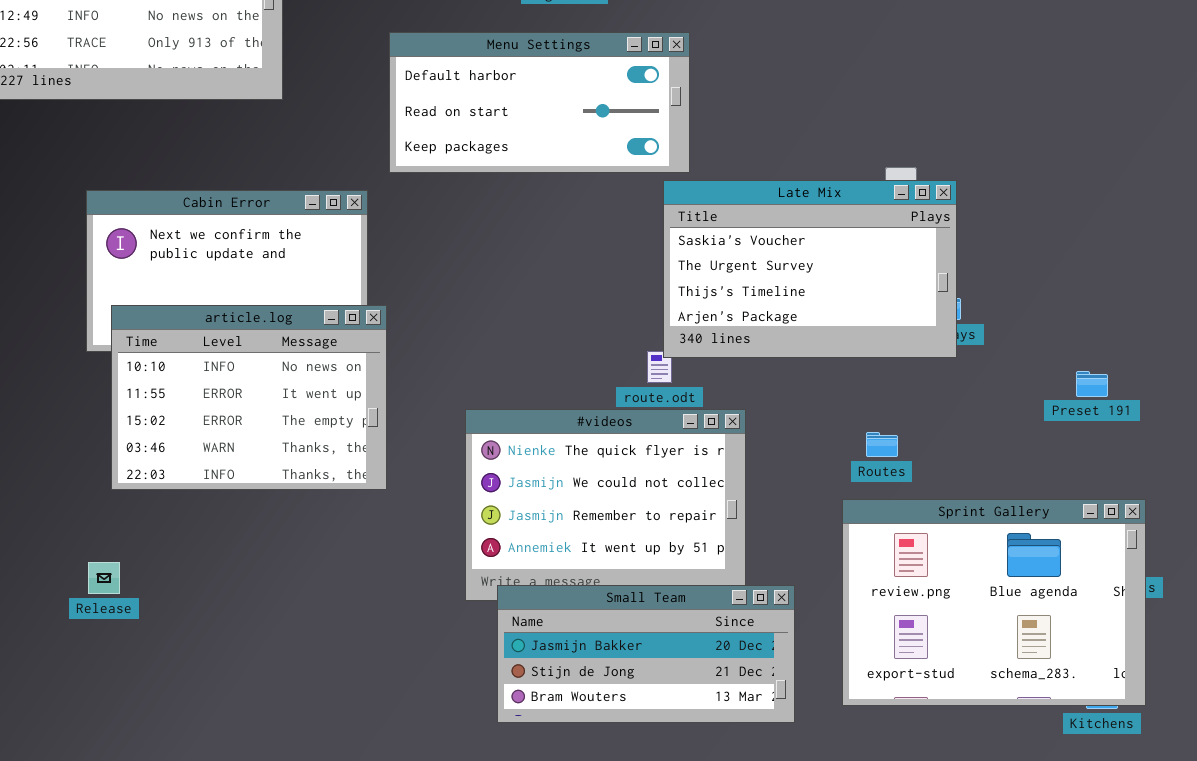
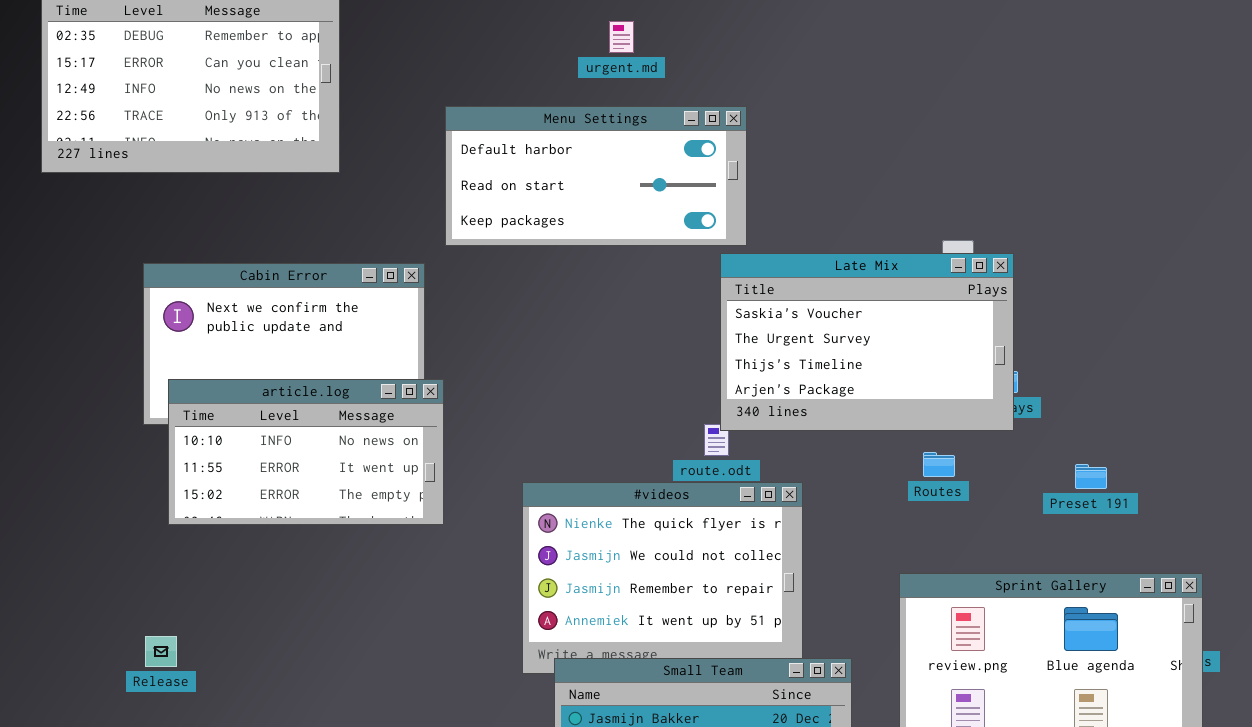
article.log: [111,305,387,490] -> [168,379,444,525], resized
Preset 191: [1076,371,1108,397] -> [1075,464,1107,489], moved
Routes: [866,432,898,457] -> [923,452,955,477], moved

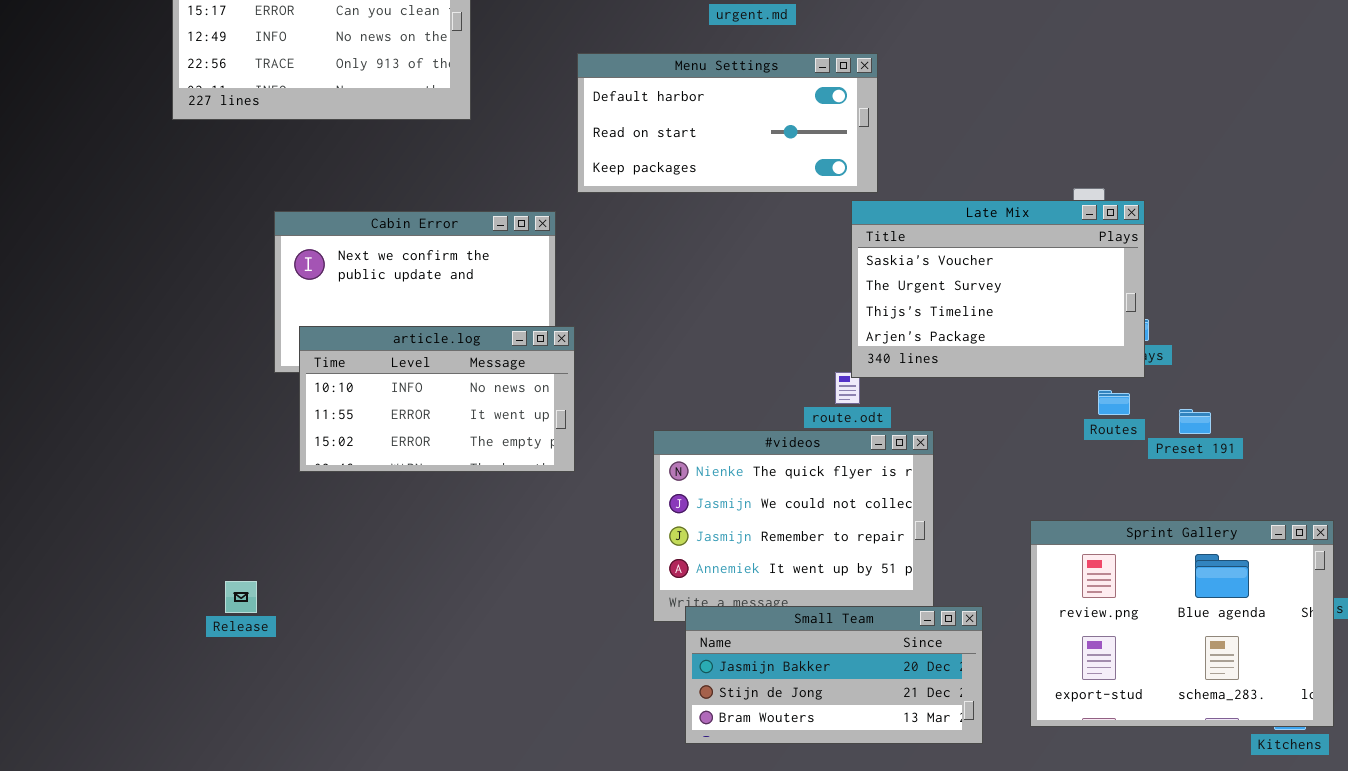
Routes: [923,452,955,477] -> [1098,390,1130,415], moved
Preset 191: [1075,464,1107,489] -> [1179,409,1211,434], moved
Release: [145,636,177,667] -> [225,581,257,613], moved

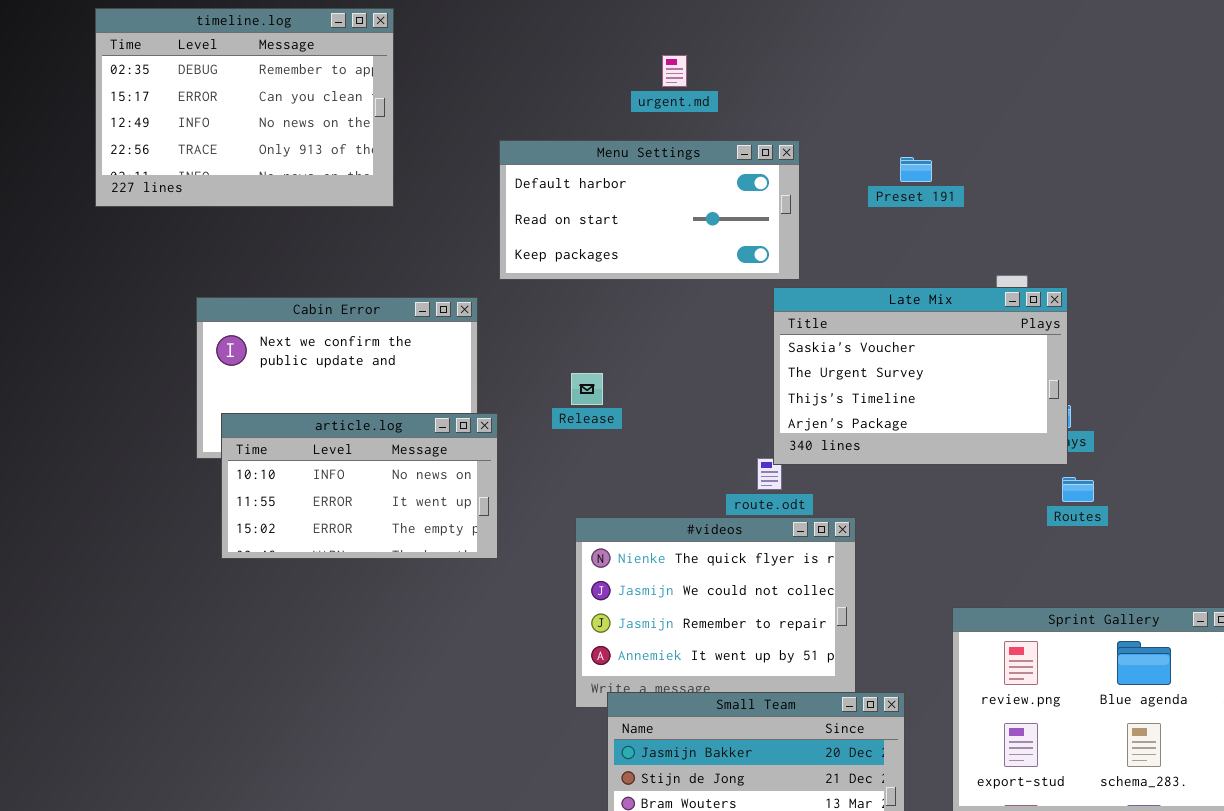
Routes: [1098,390,1130,415] -> [1062,477,1094,502], moved
Preset 191: [1179,409,1211,434] -> [900,157,932,182], moved
Release: [225,581,257,613] -> [571,373,603,405], moved

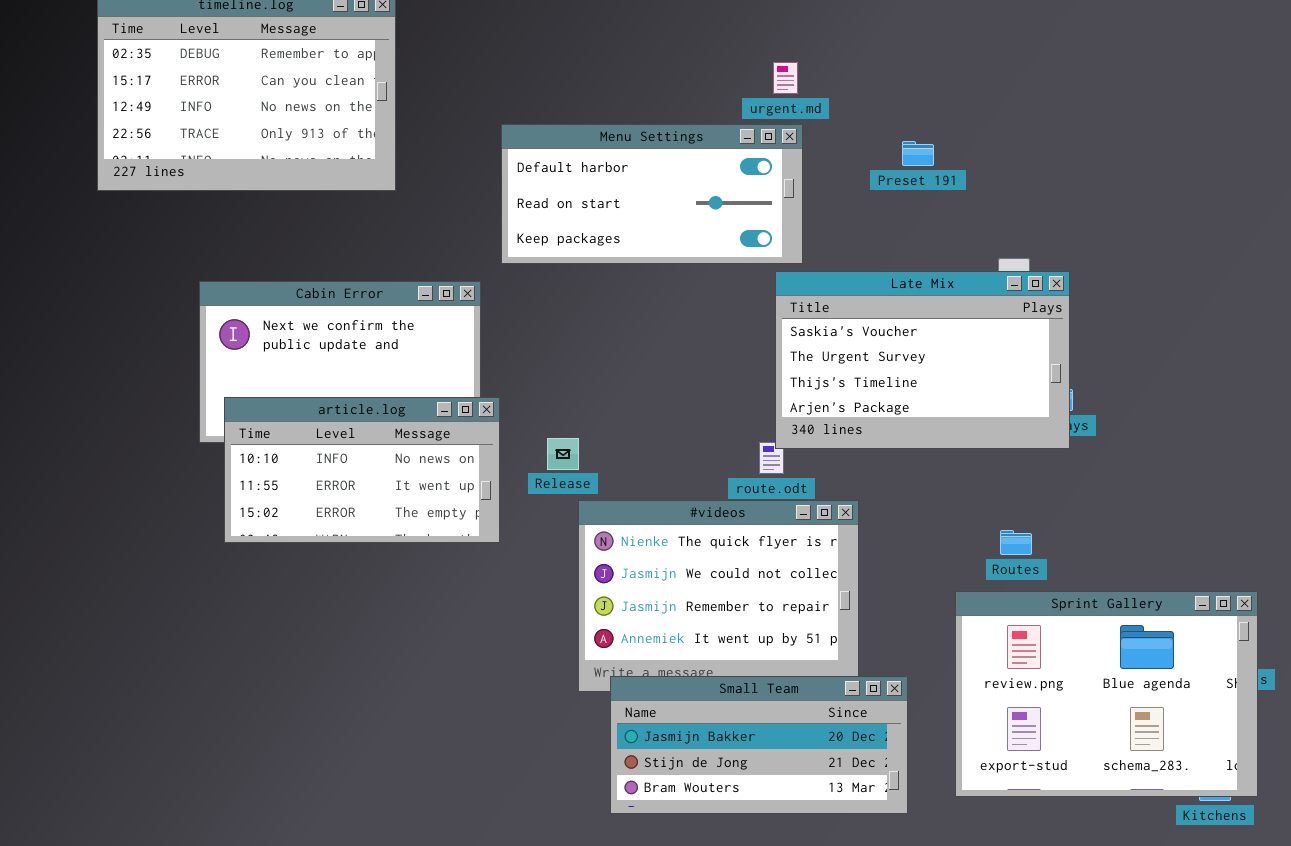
urgent.md: [662,55,687,87] -> [773,62,798,94], moved
Release: [571,373,603,405] -> [547,438,579,470], moved
Routes: [1062,477,1094,502] -> [1000,530,1032,555], moved

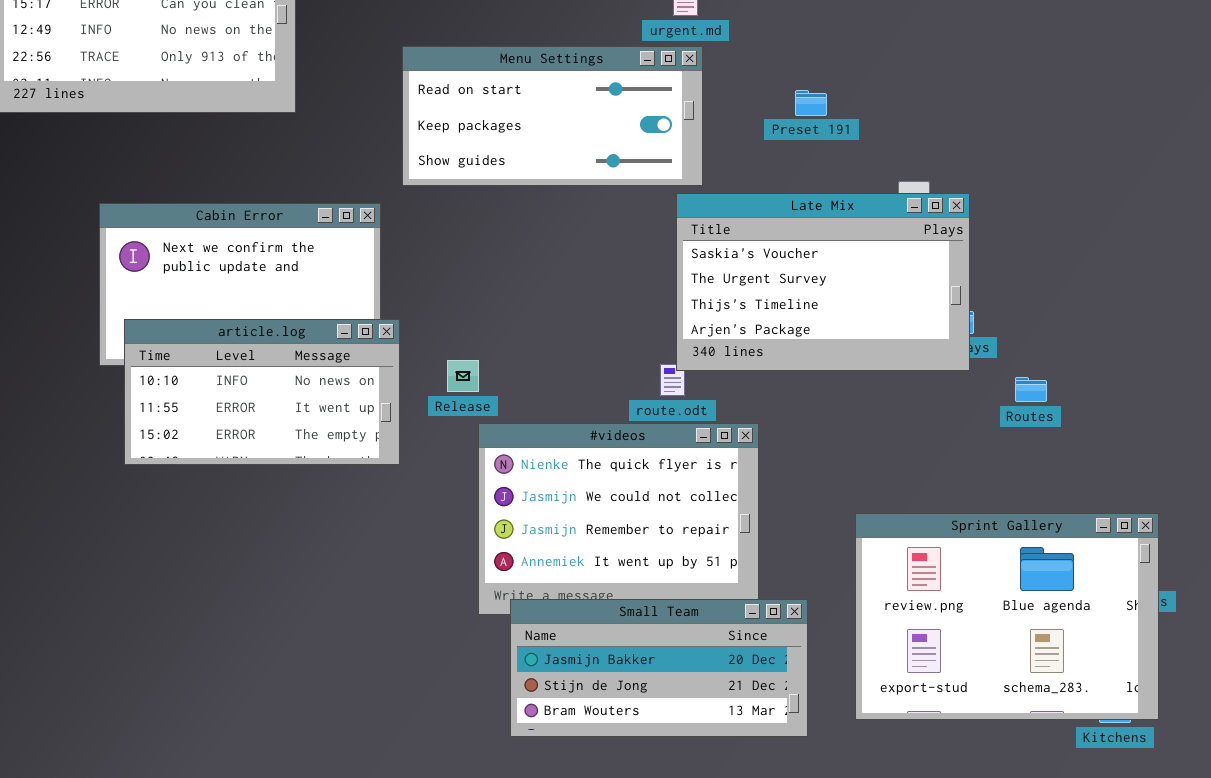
Menu Settings: [501,124,803,264] -> [402,46,703,186], scrolled down 1 row
Preset 191: [902,141,934,166] -> [795,90,827,116], moved
Routes: [1000,530,1032,555] -> [1015,377,1047,402], moved

